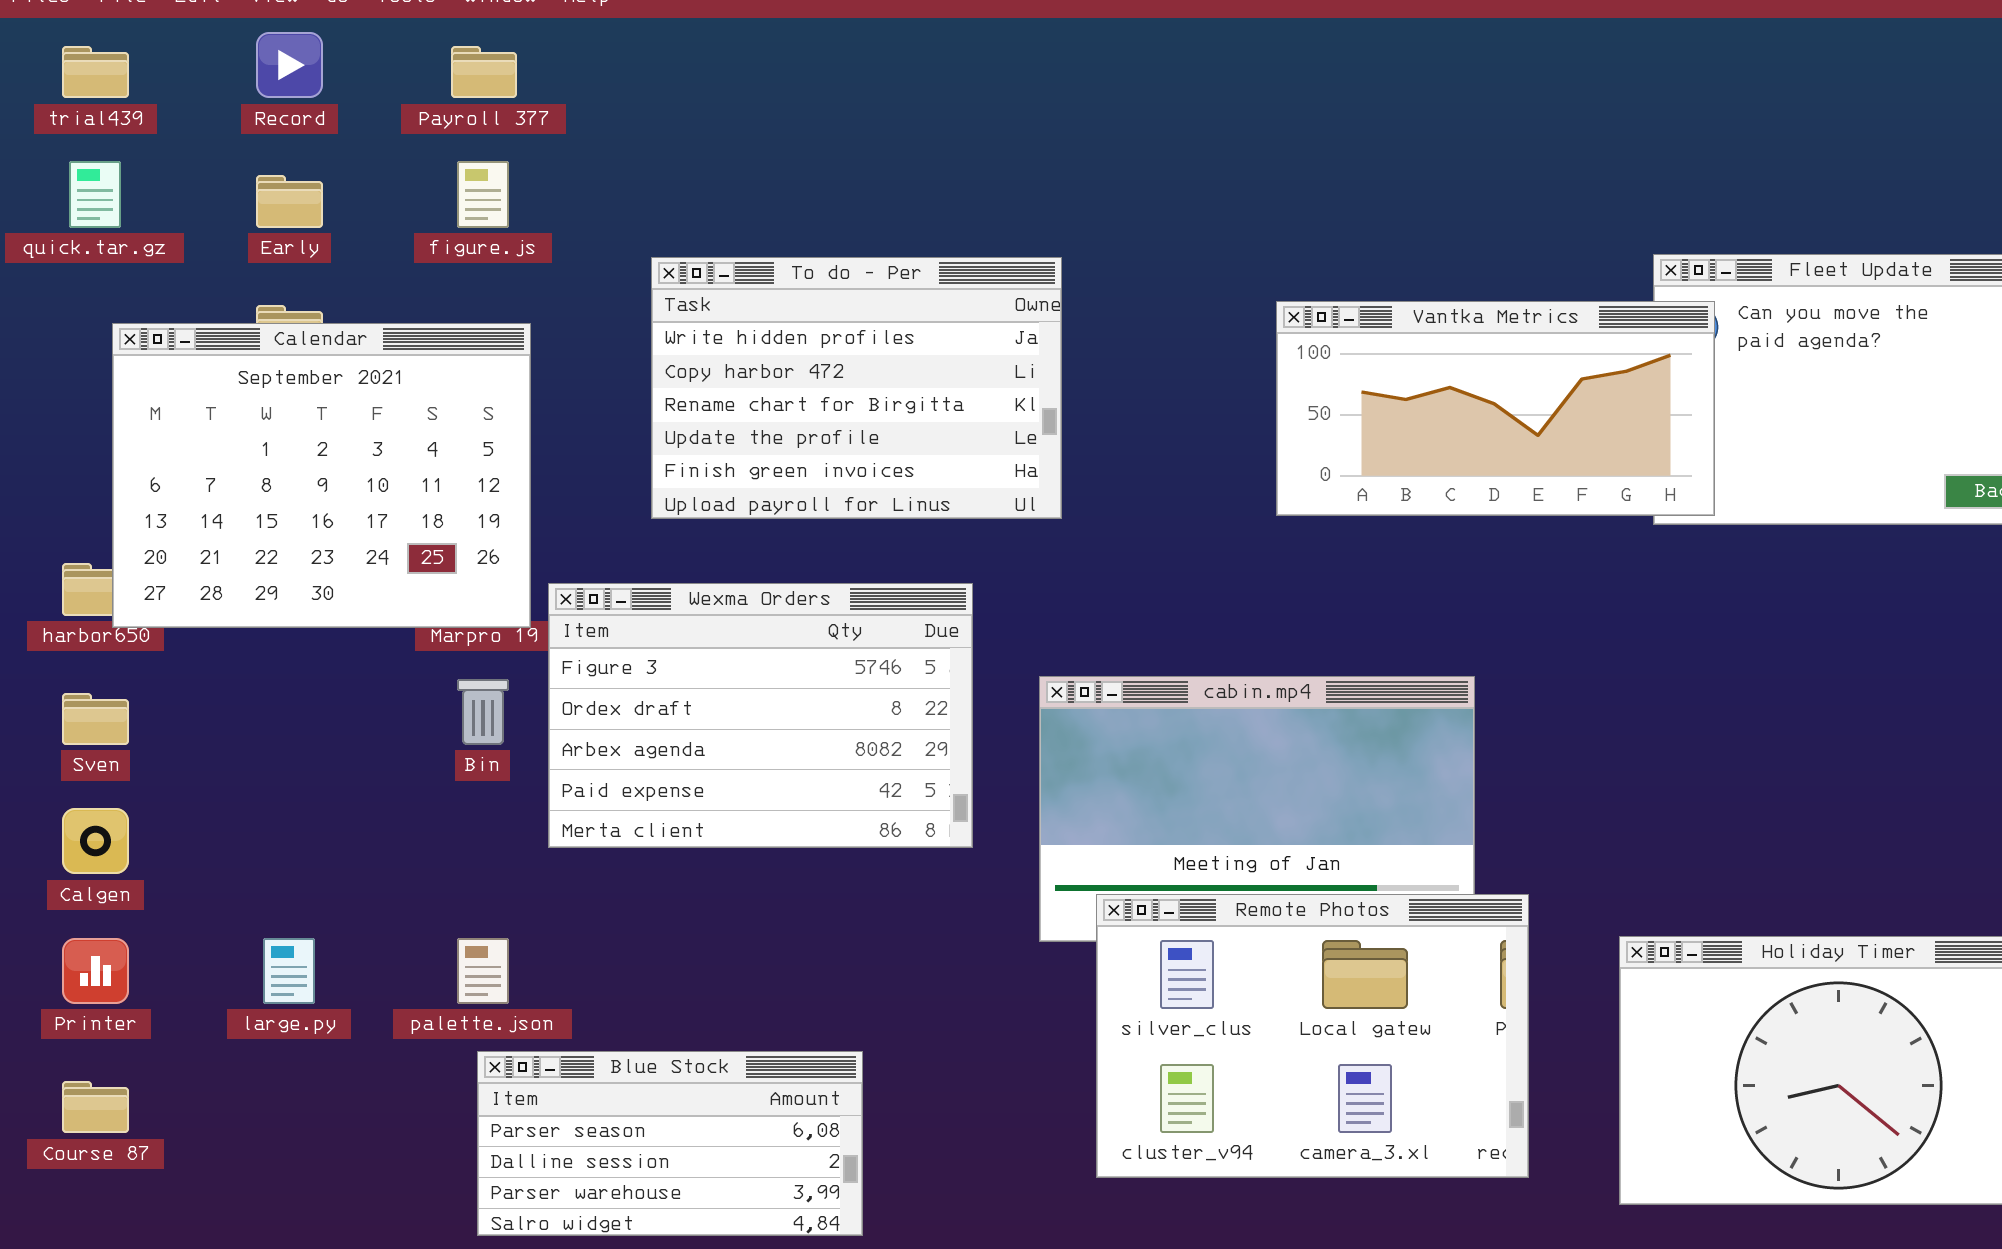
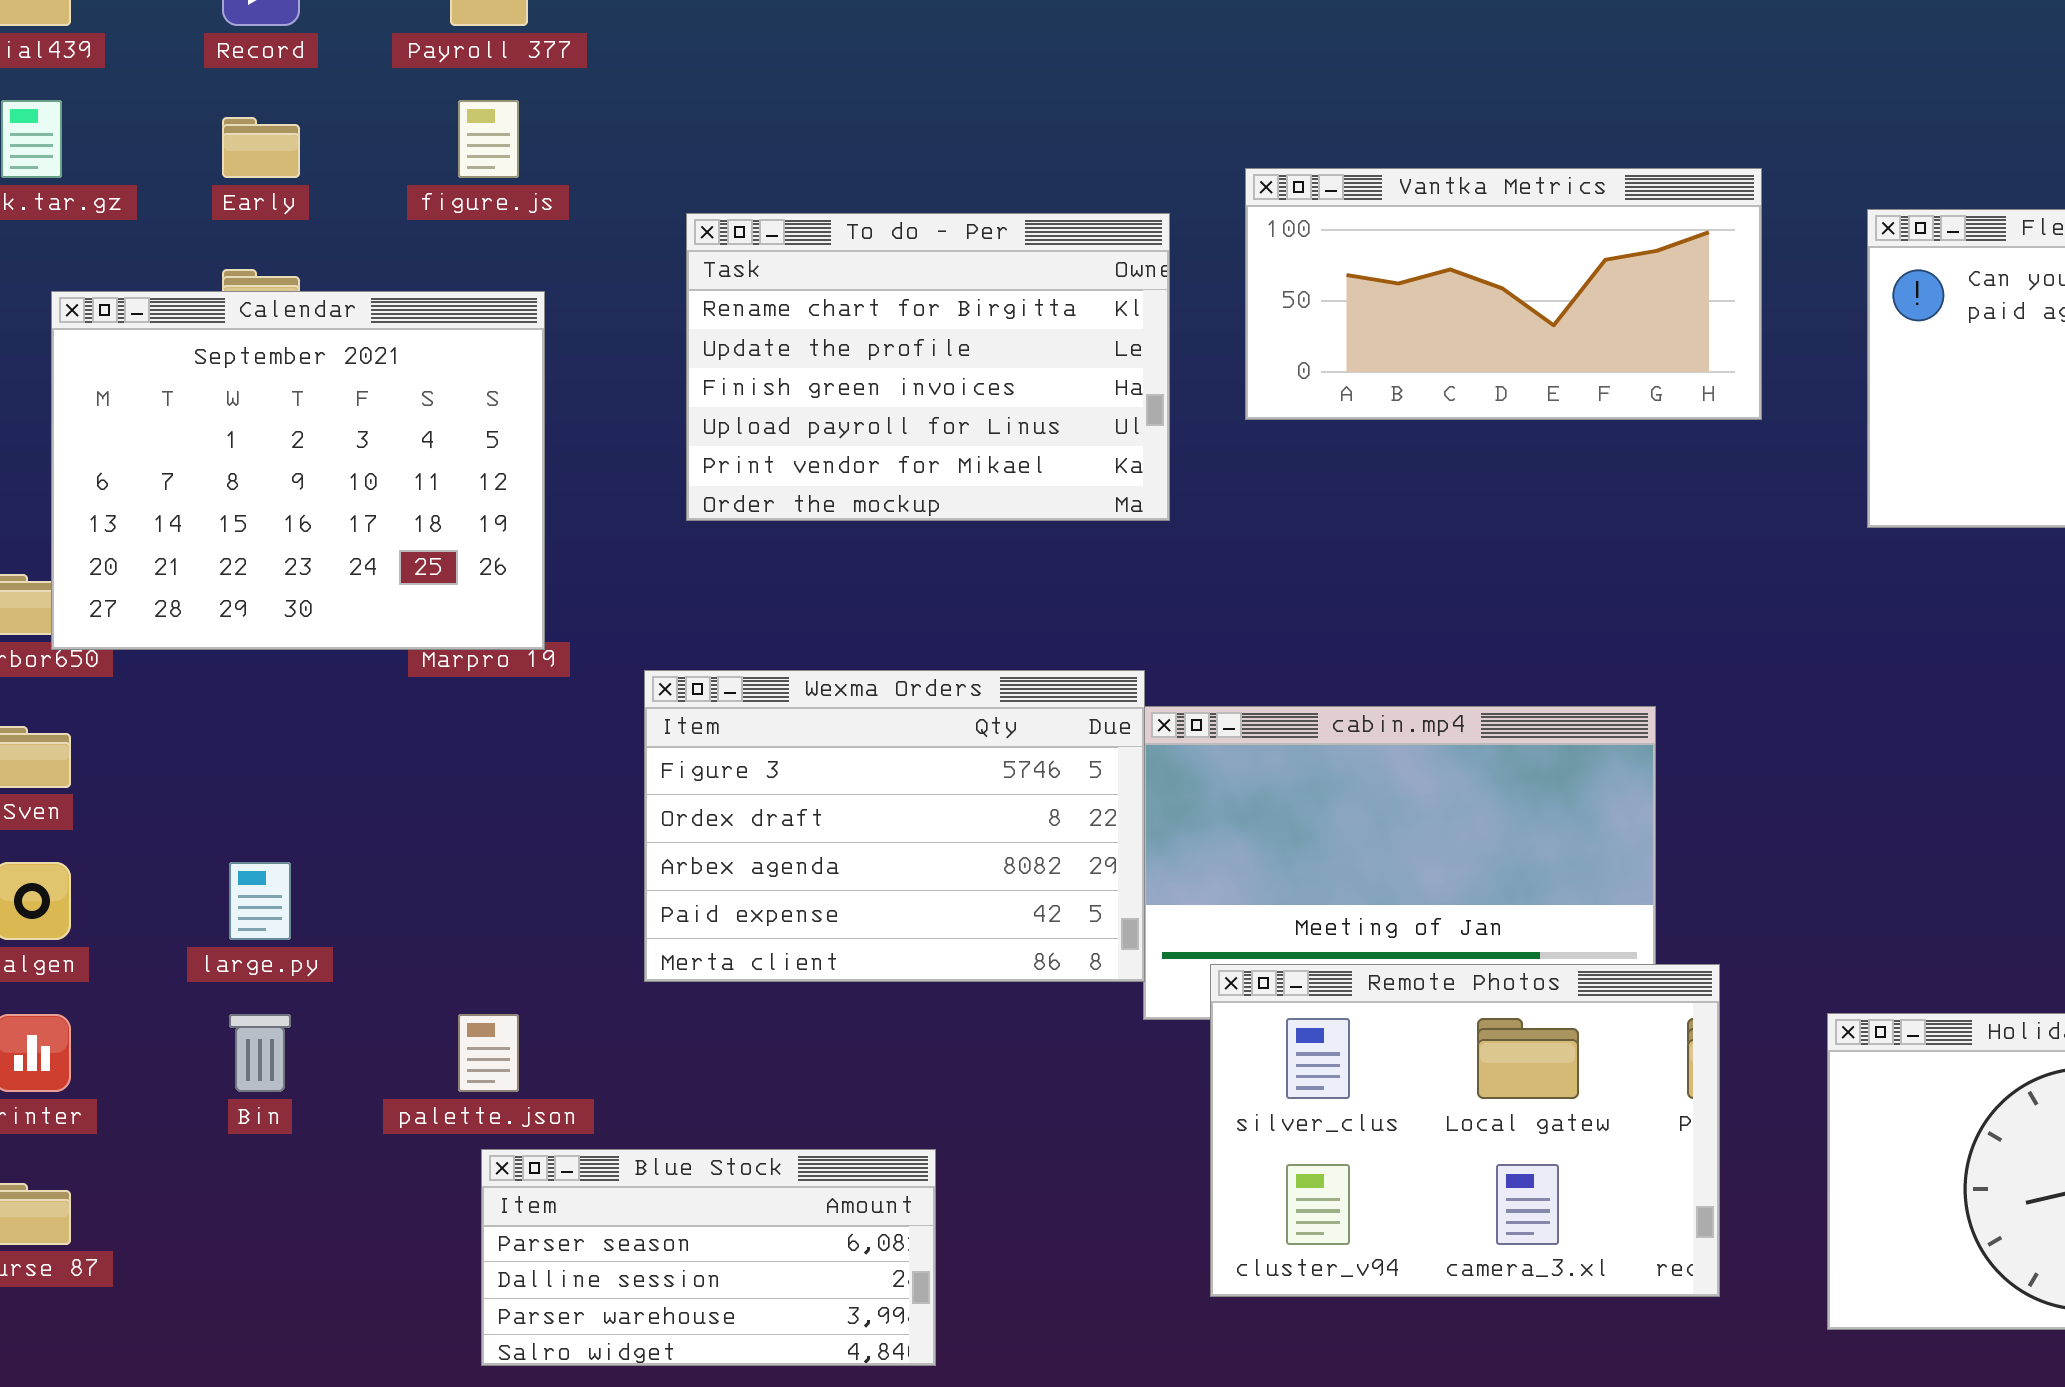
To do - Per: [651,257,1062,519] -> [686,213,1170,521], scrolled down 2 rows
Vantka Metrics: [1276,301,1715,516] -> [1245,168,1762,420], moved
Wexma Orders: [548,583,973,848] -> [644,670,1145,982], moved
Bin: [457,679,509,745] -> [229,1014,291,1092], moved
large.py: [263,938,315,1004] -> [229,862,291,940], moved

